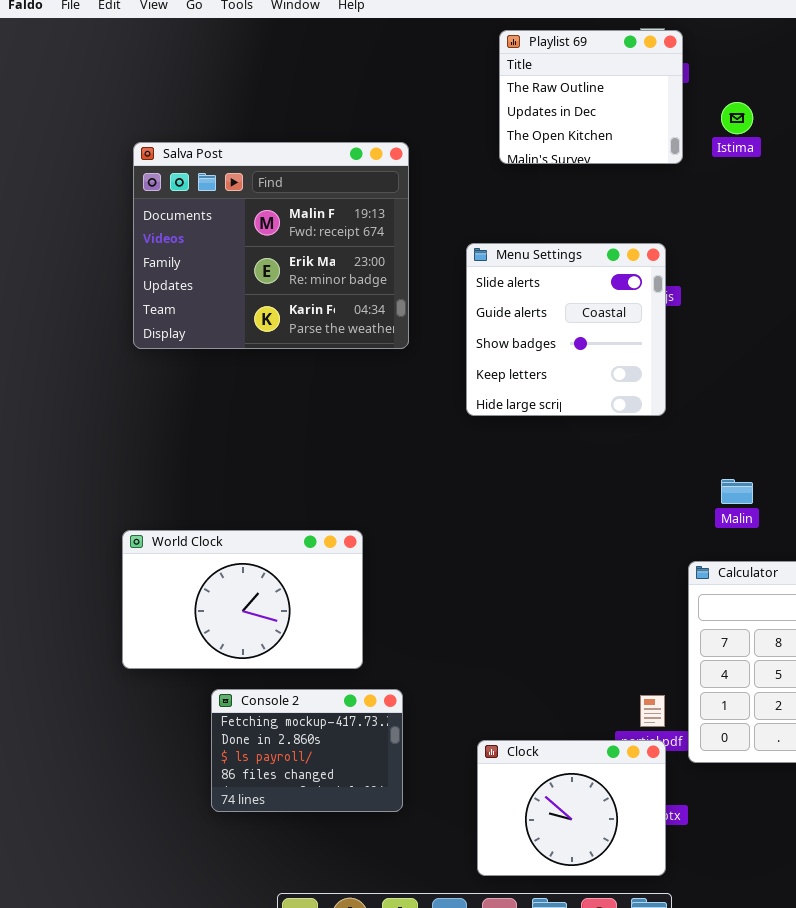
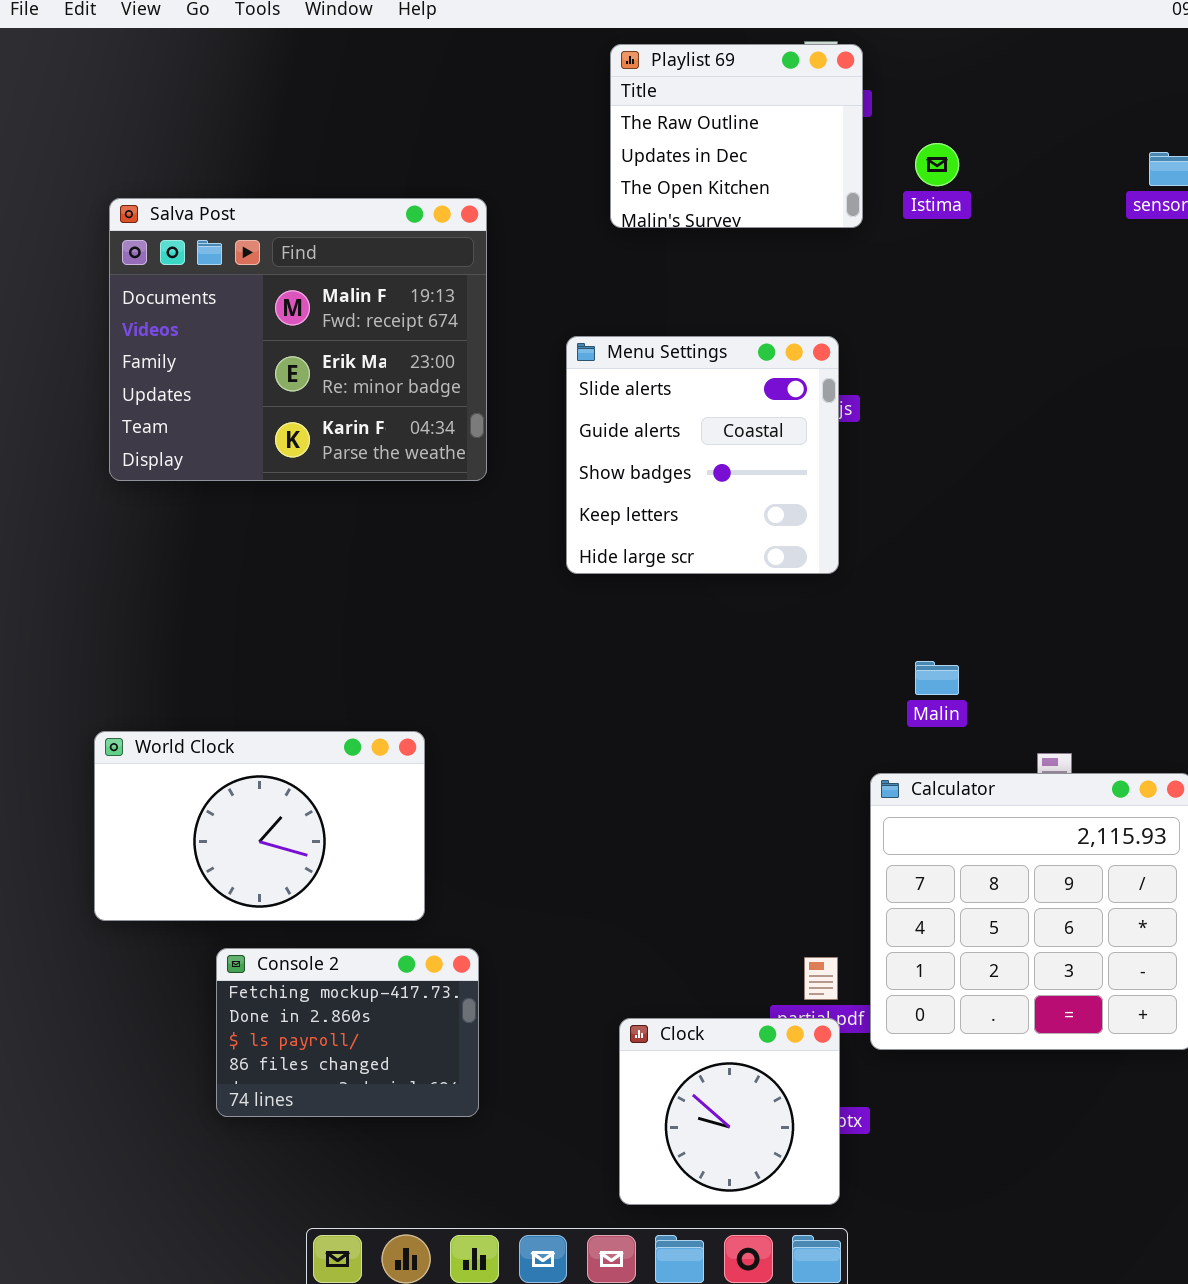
Clock: [477,740,666,876] -> [619,1018,840,1205], resized

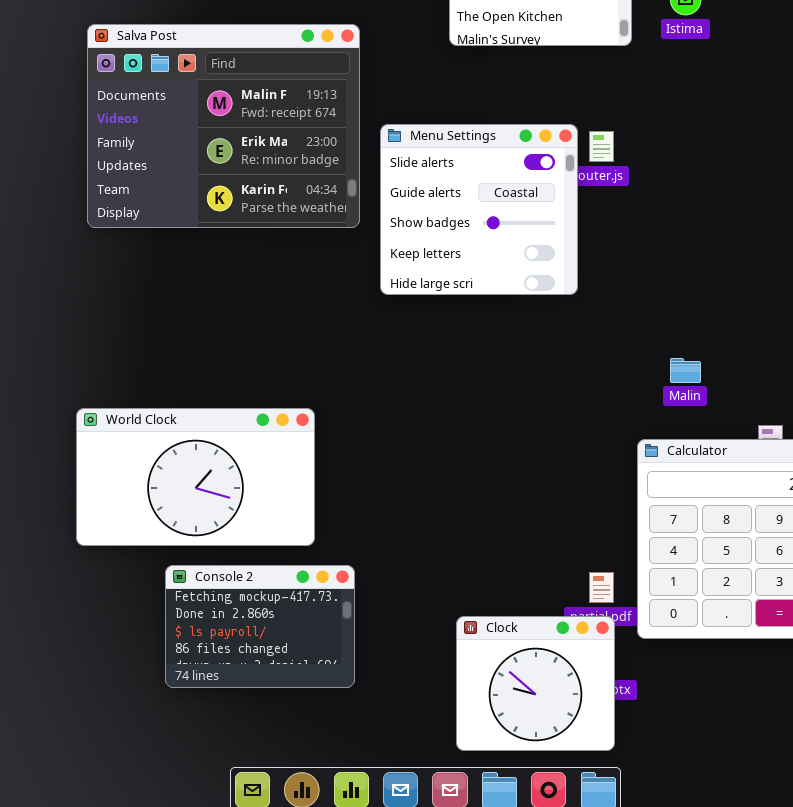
Menu Settings: [566,336,839,574] -> [380,124,578,295], moved

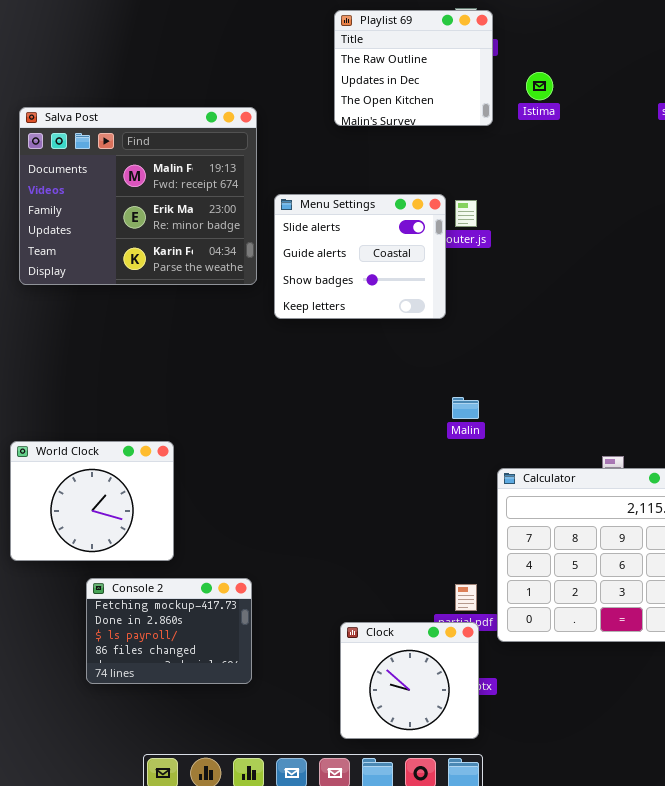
Menu Settings: [380,124,578,295] -> [274,194,446,319], resized
Malin: [670,358,701,383] -> [452,397,479,419], moved
World Clock: [76,408,315,546] -> [10,441,174,561], resized

